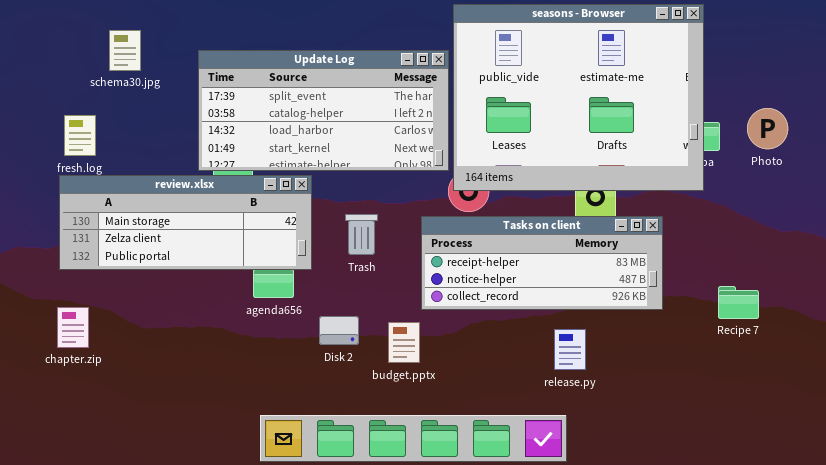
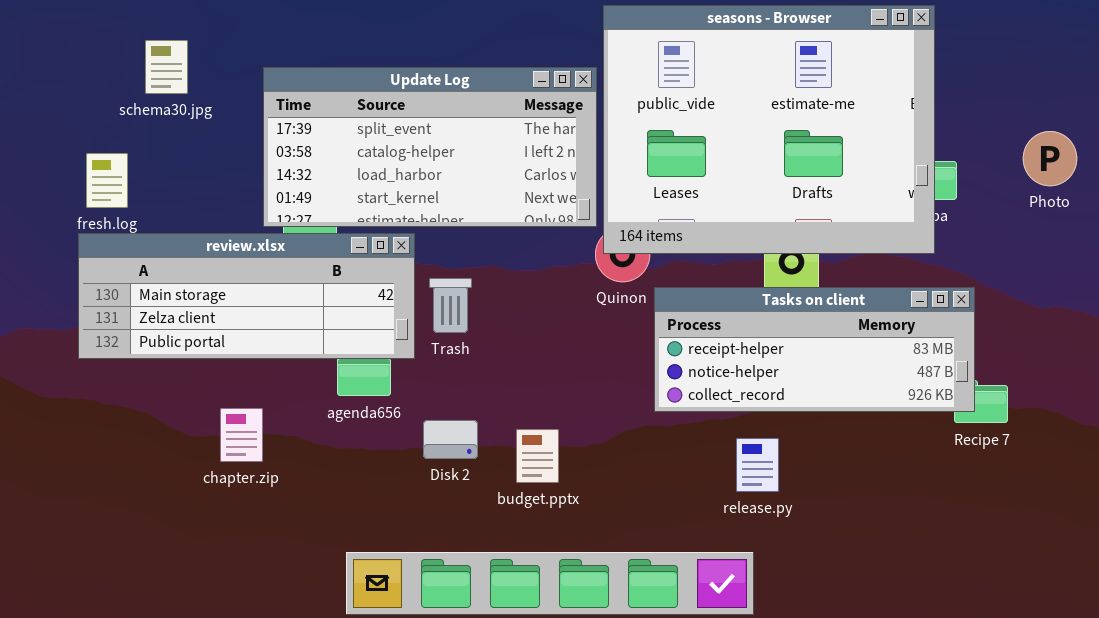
Photo: [747,108,788,149] -> [1023,131,1077,186], moved
Trash: [345,214,378,255] -> [429,278,472,333], moved
Tasks on client: [421,216,663,310] -> [654,287,975,412], moved
chapter.zip: [57,307,89,348] -> [220,408,263,462], moved

